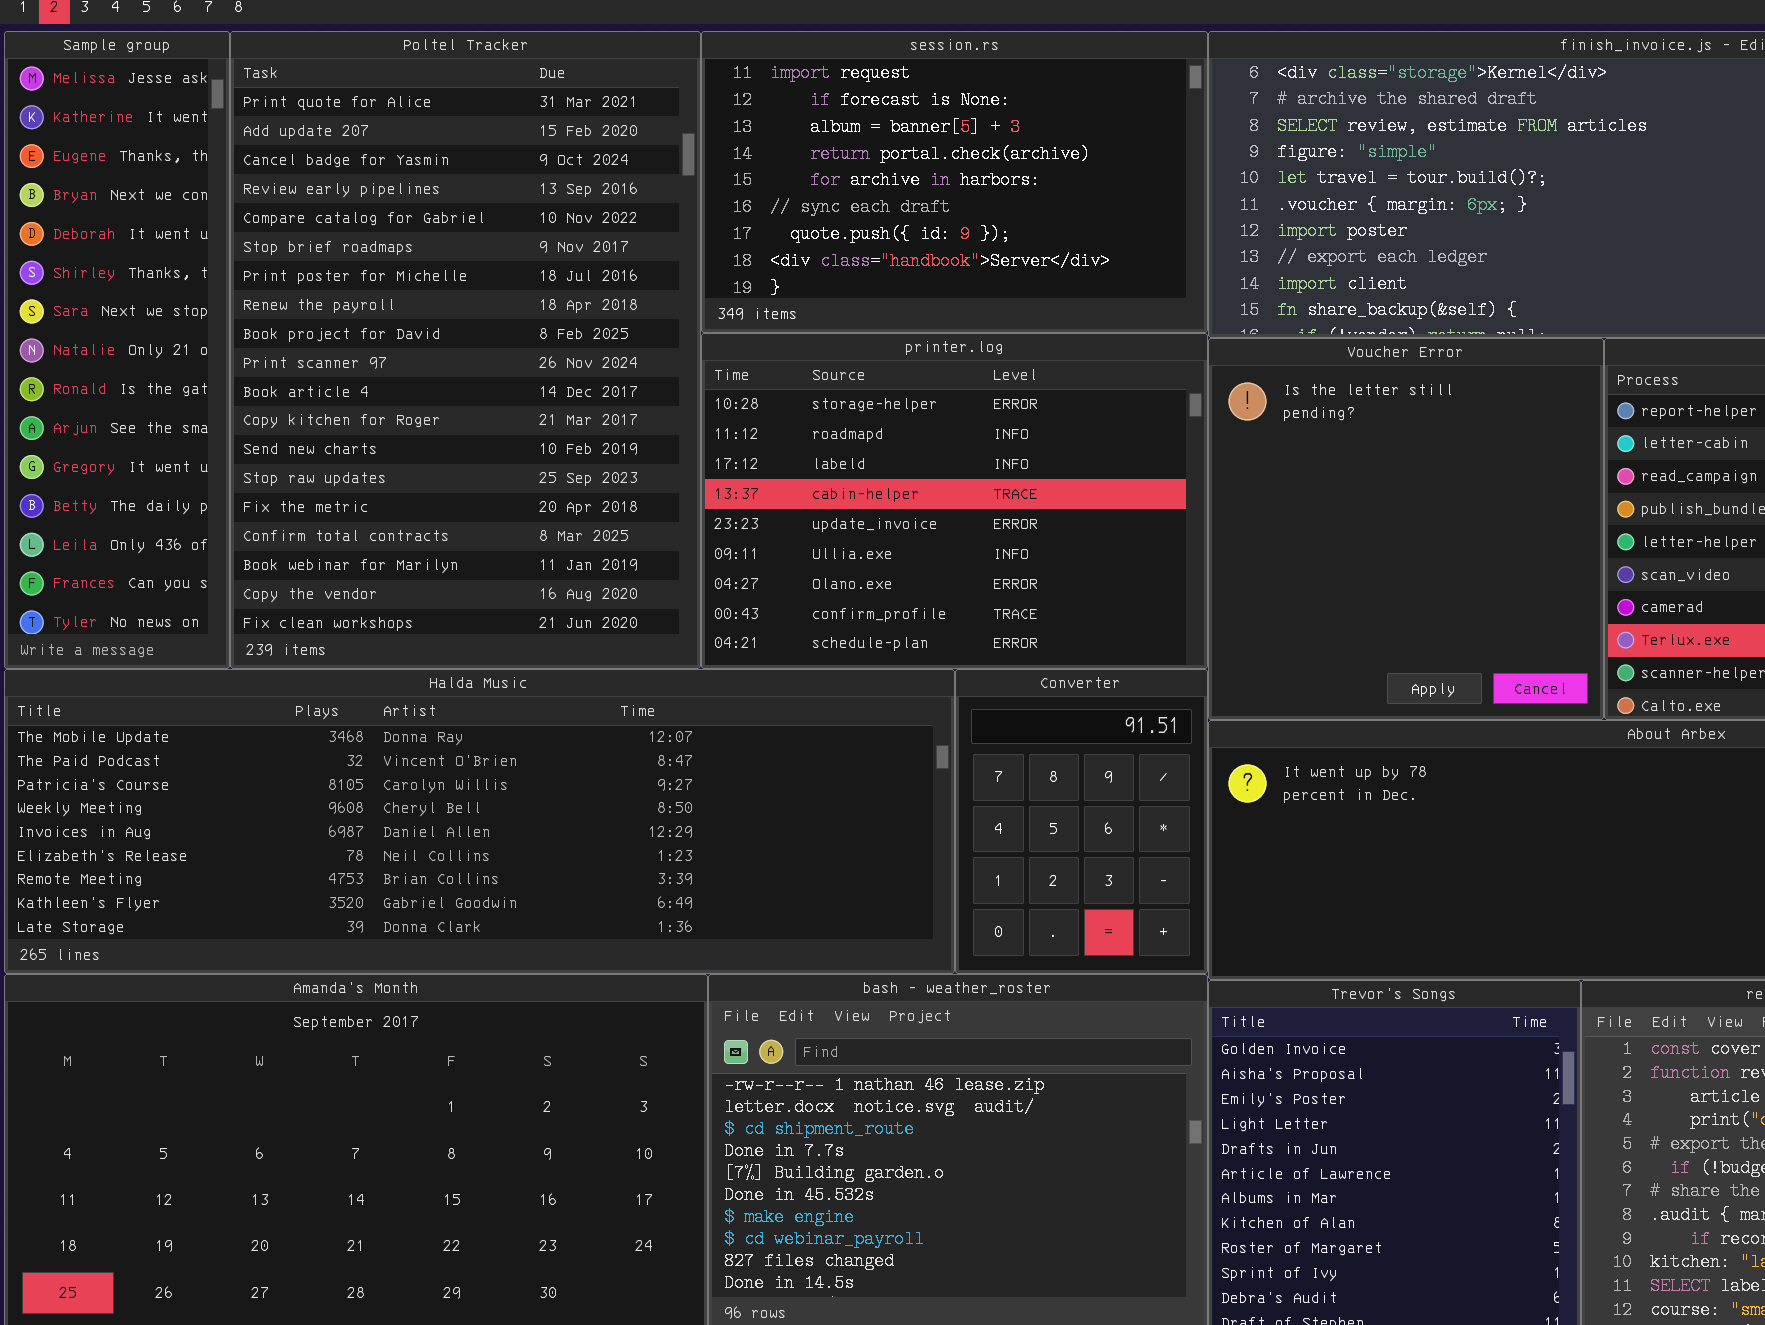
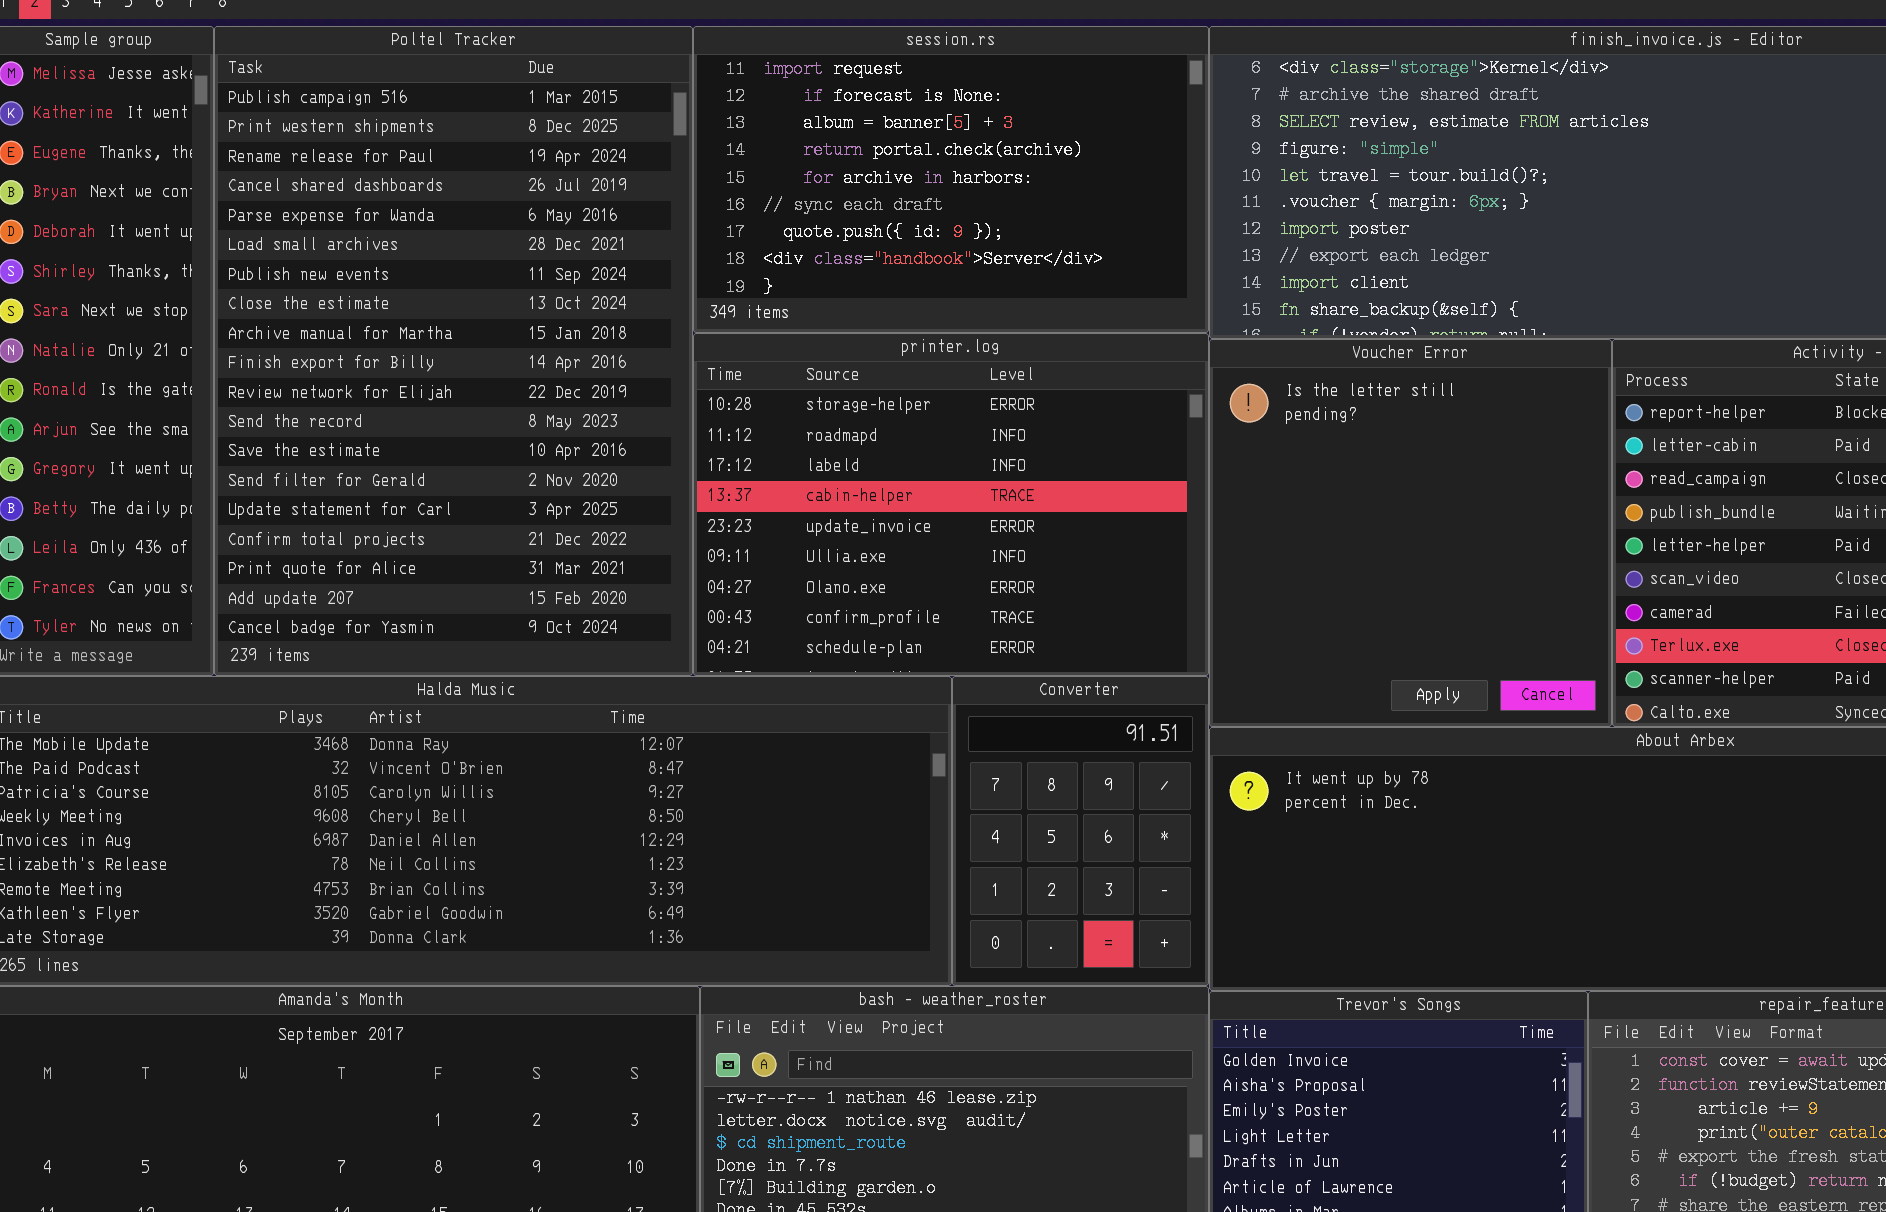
Poltel Tracker: [230,31,701,669] -> [214,26,693,676], scrolled up 16 rows

